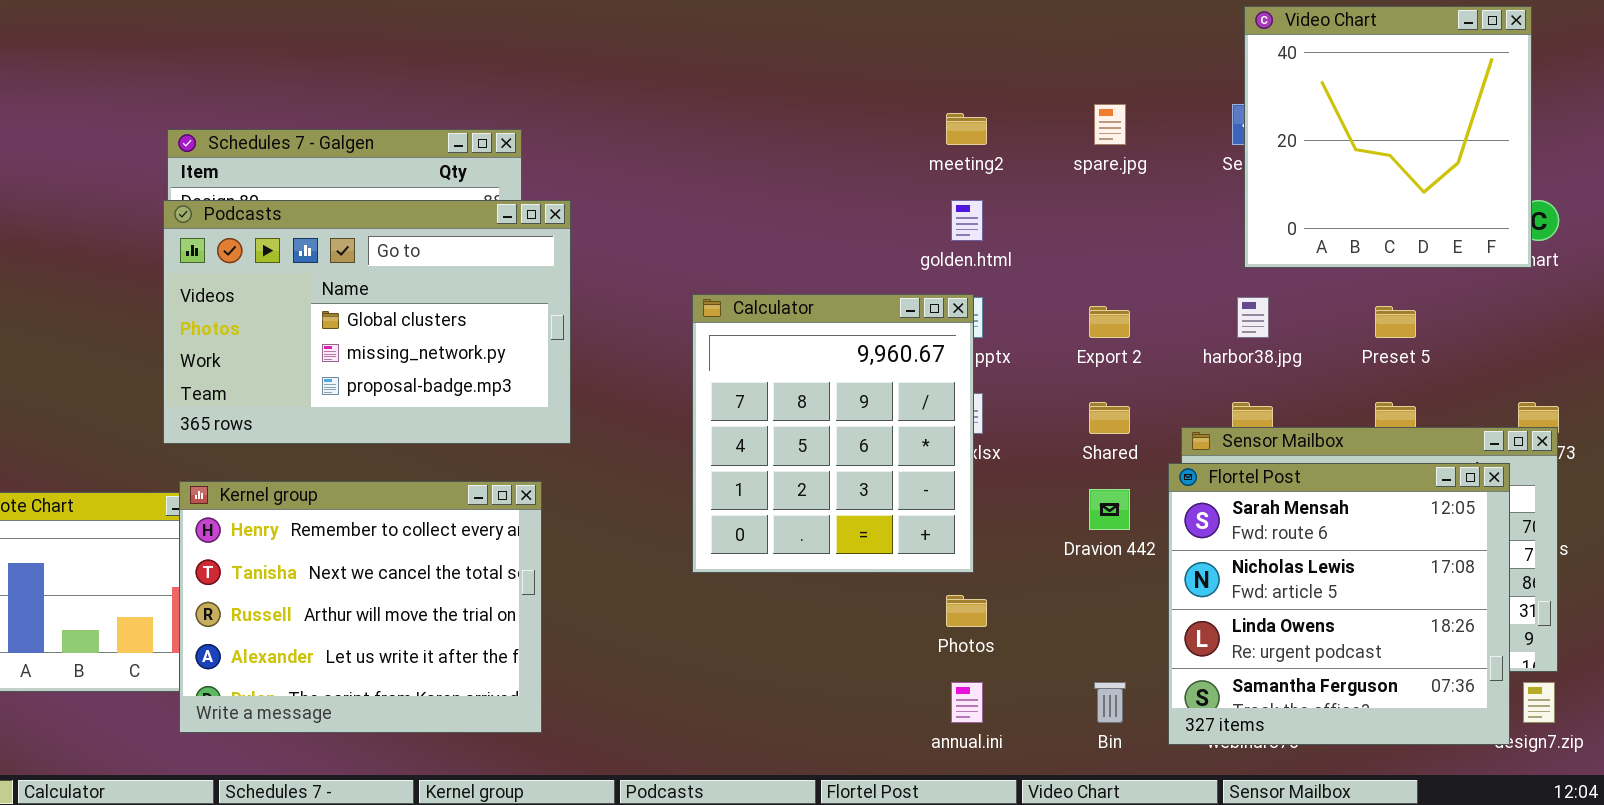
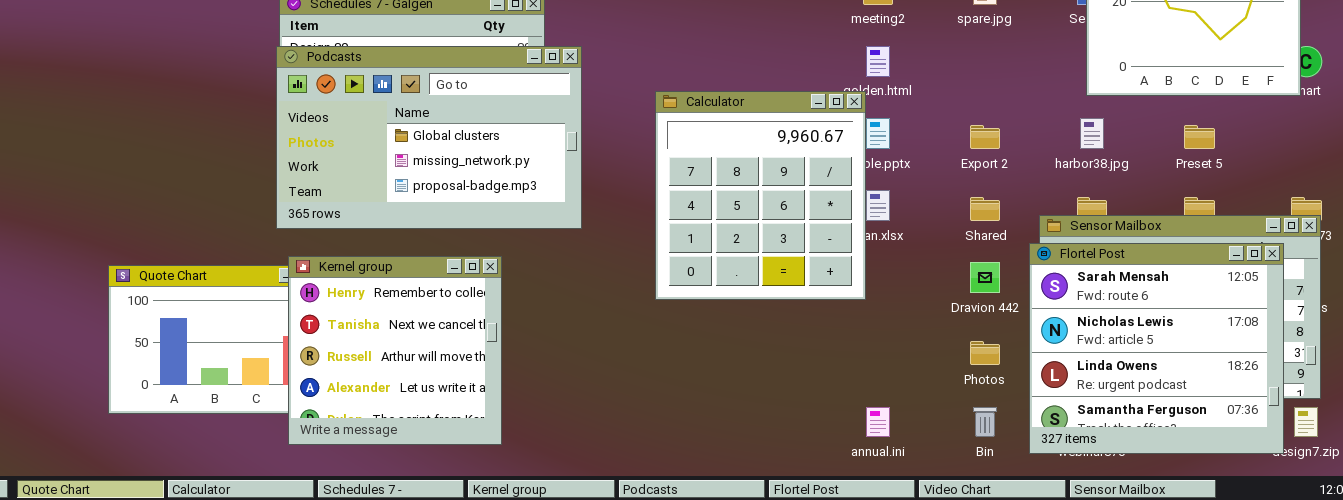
Calculator: [692,294,974,573] -> [655,91,866,300], moved
Kernel group: [179,481,542,733] -> [288,256,502,445], resized
Photos: [946,595,987,627] -> [970,341,1000,365], moved

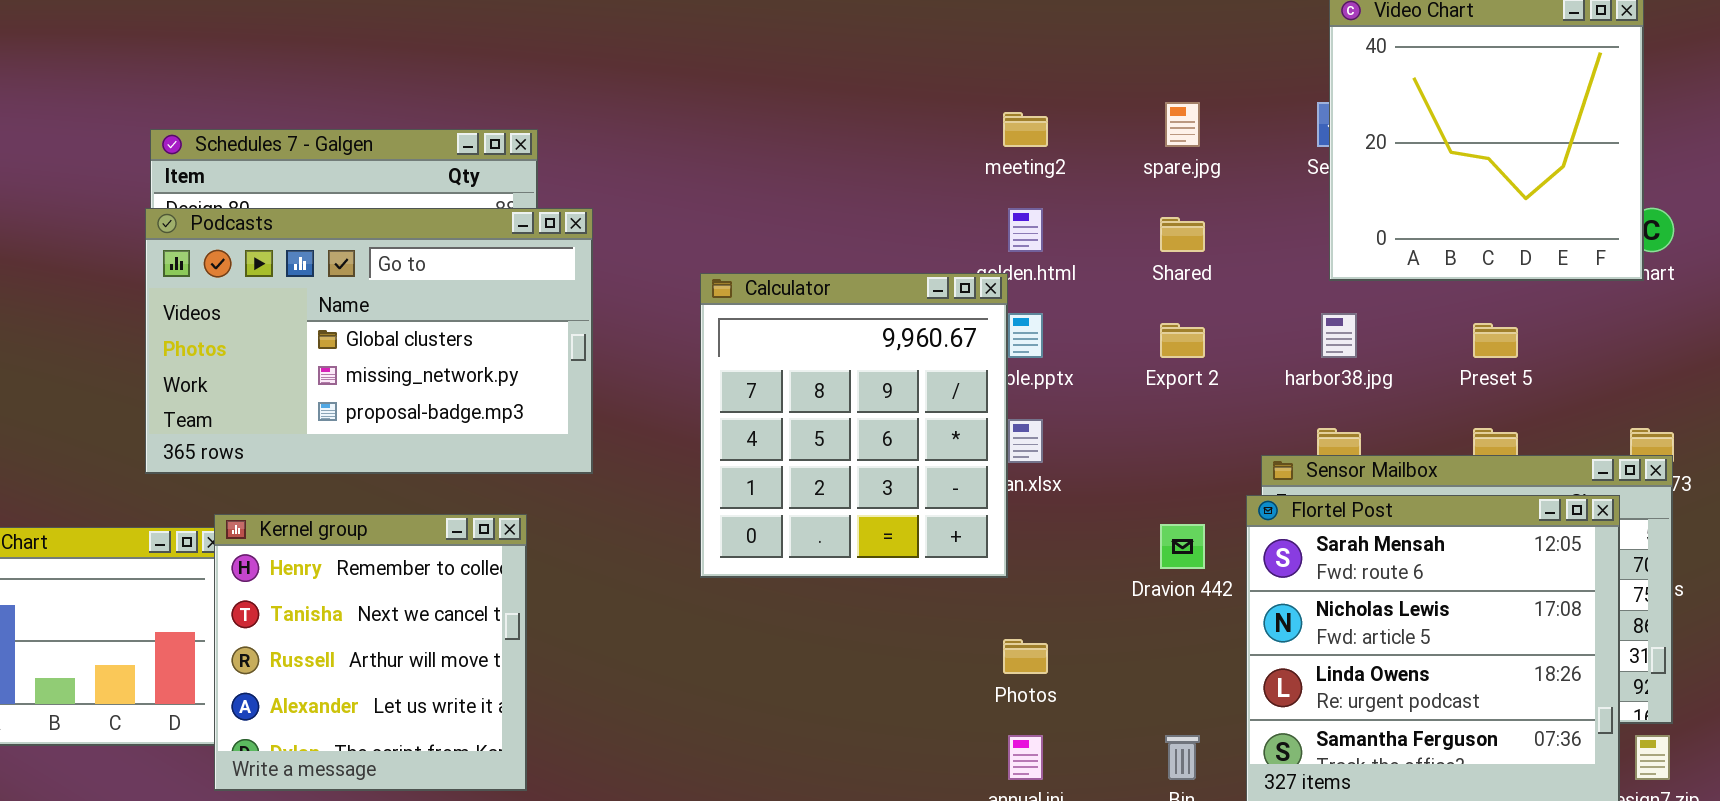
Shared: [970,197,1000,221] -> [1160,217,1205,252], moved
Kernel group: [288,256,502,445] -> [214,514,527,791], moved
Photos: [970,341,1000,365] -> [1003,639,1048,674], moved

